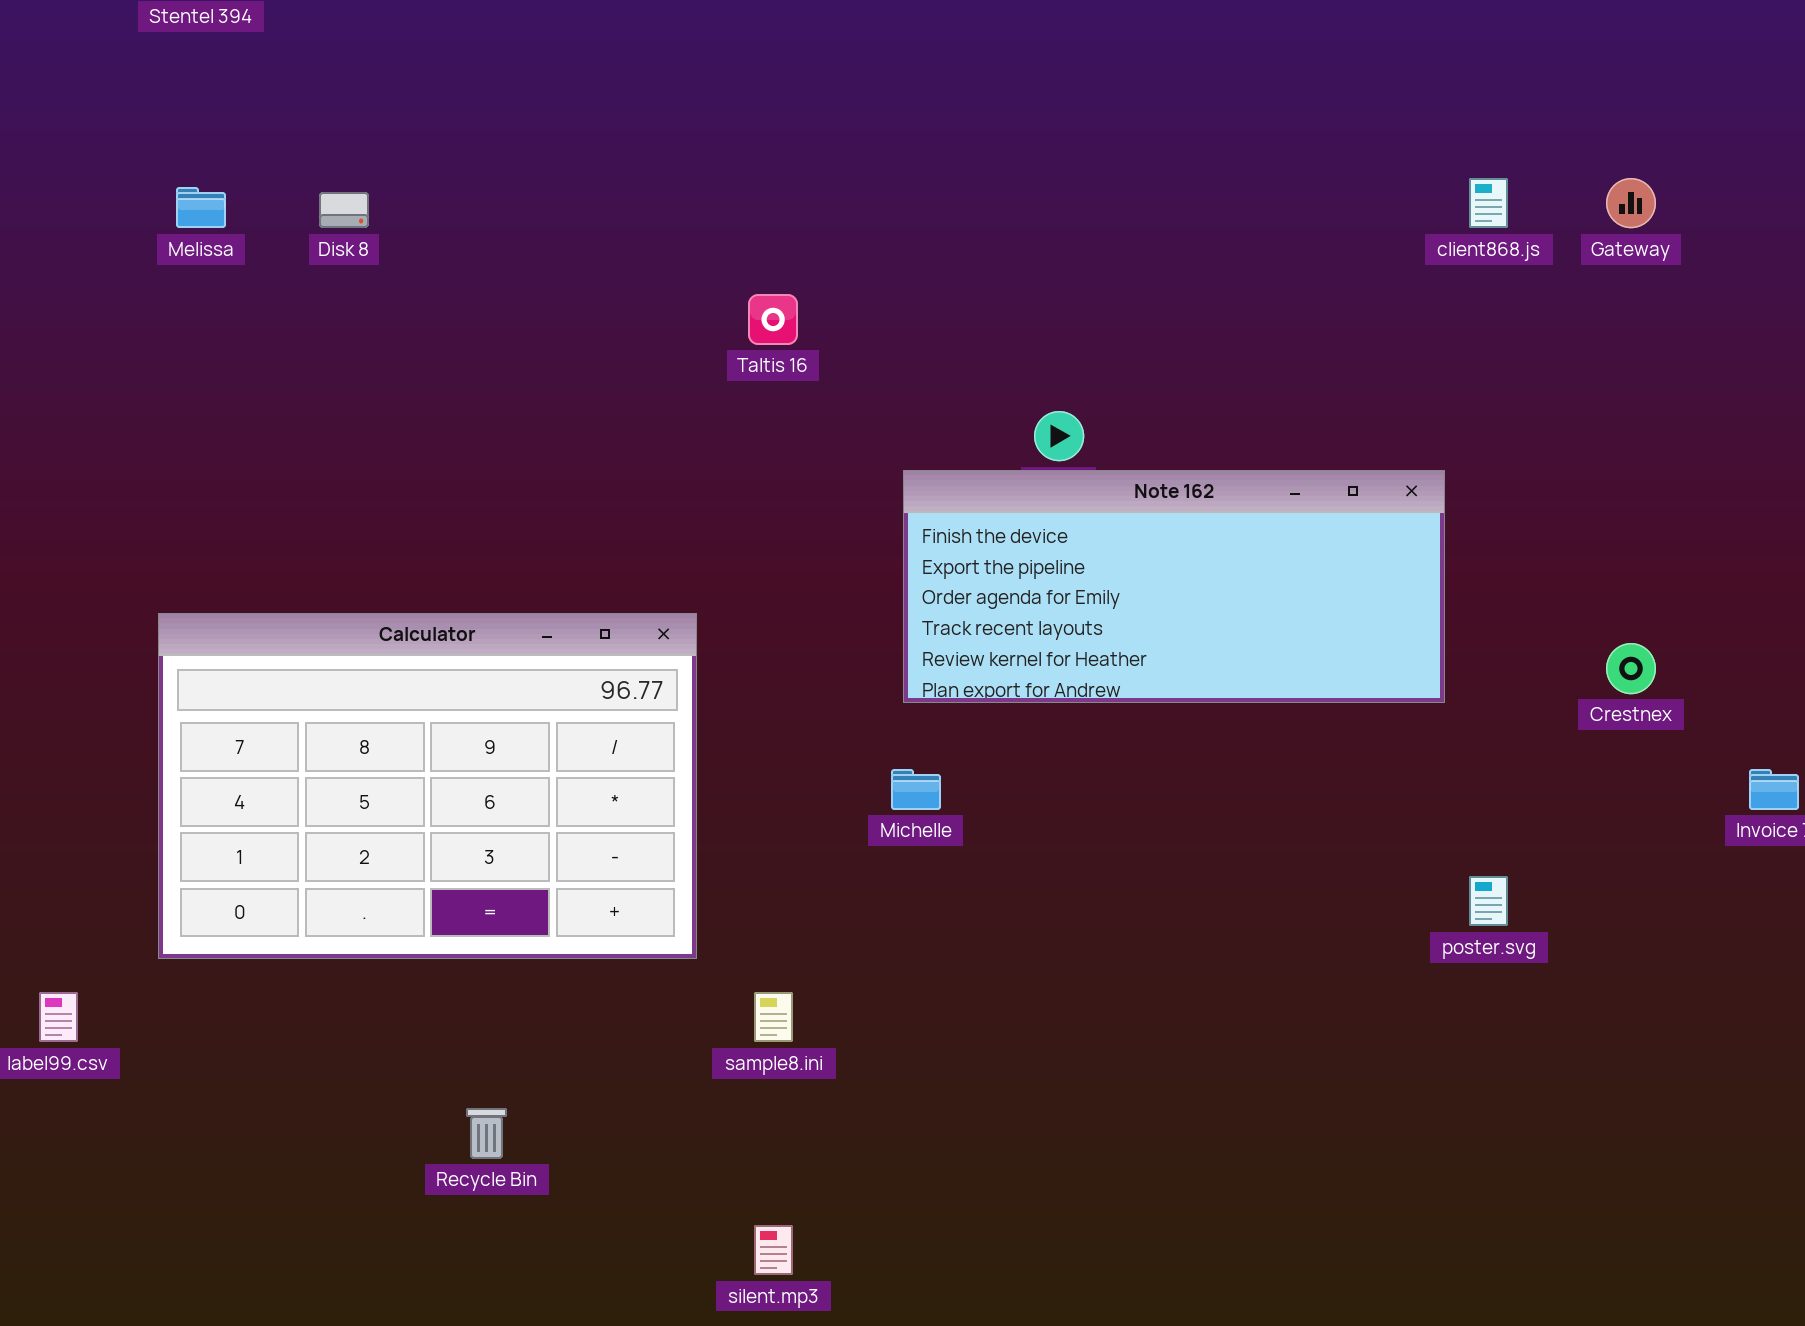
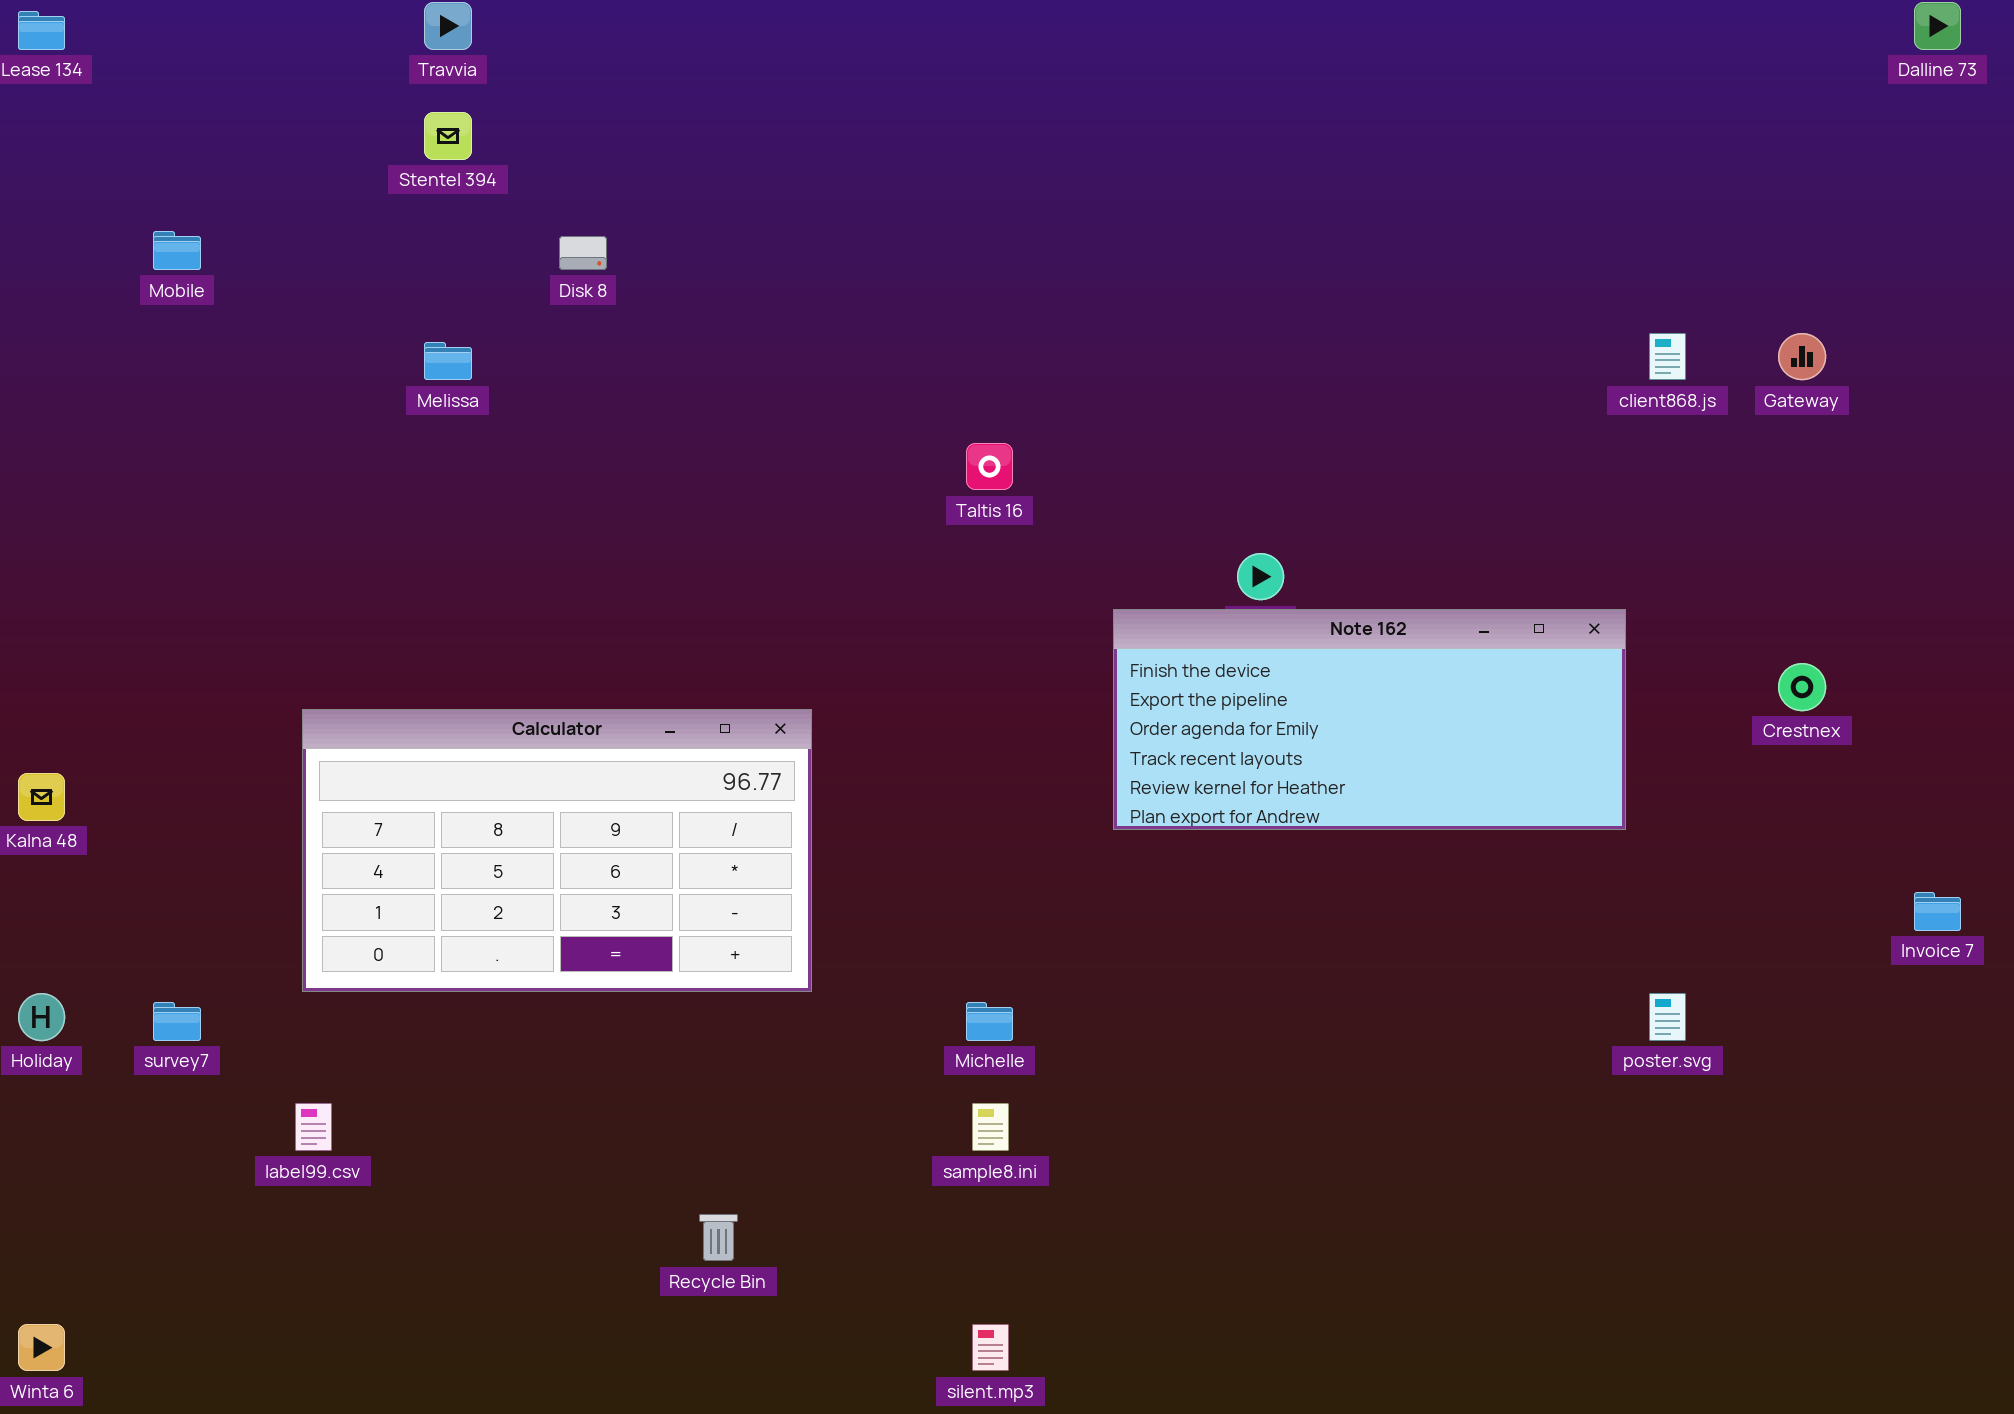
Disk 8: [319,192,369,228] -> [559,236,607,270], moved
Calculator: [158,613,697,959] -> [302,709,812,992], moved, resized
Crestnex: [1606,643,1656,694] -> [1778,663,1826,711], moved
Michelle: [891,769,941,810] -> [966,1002,1013,1041], moved

